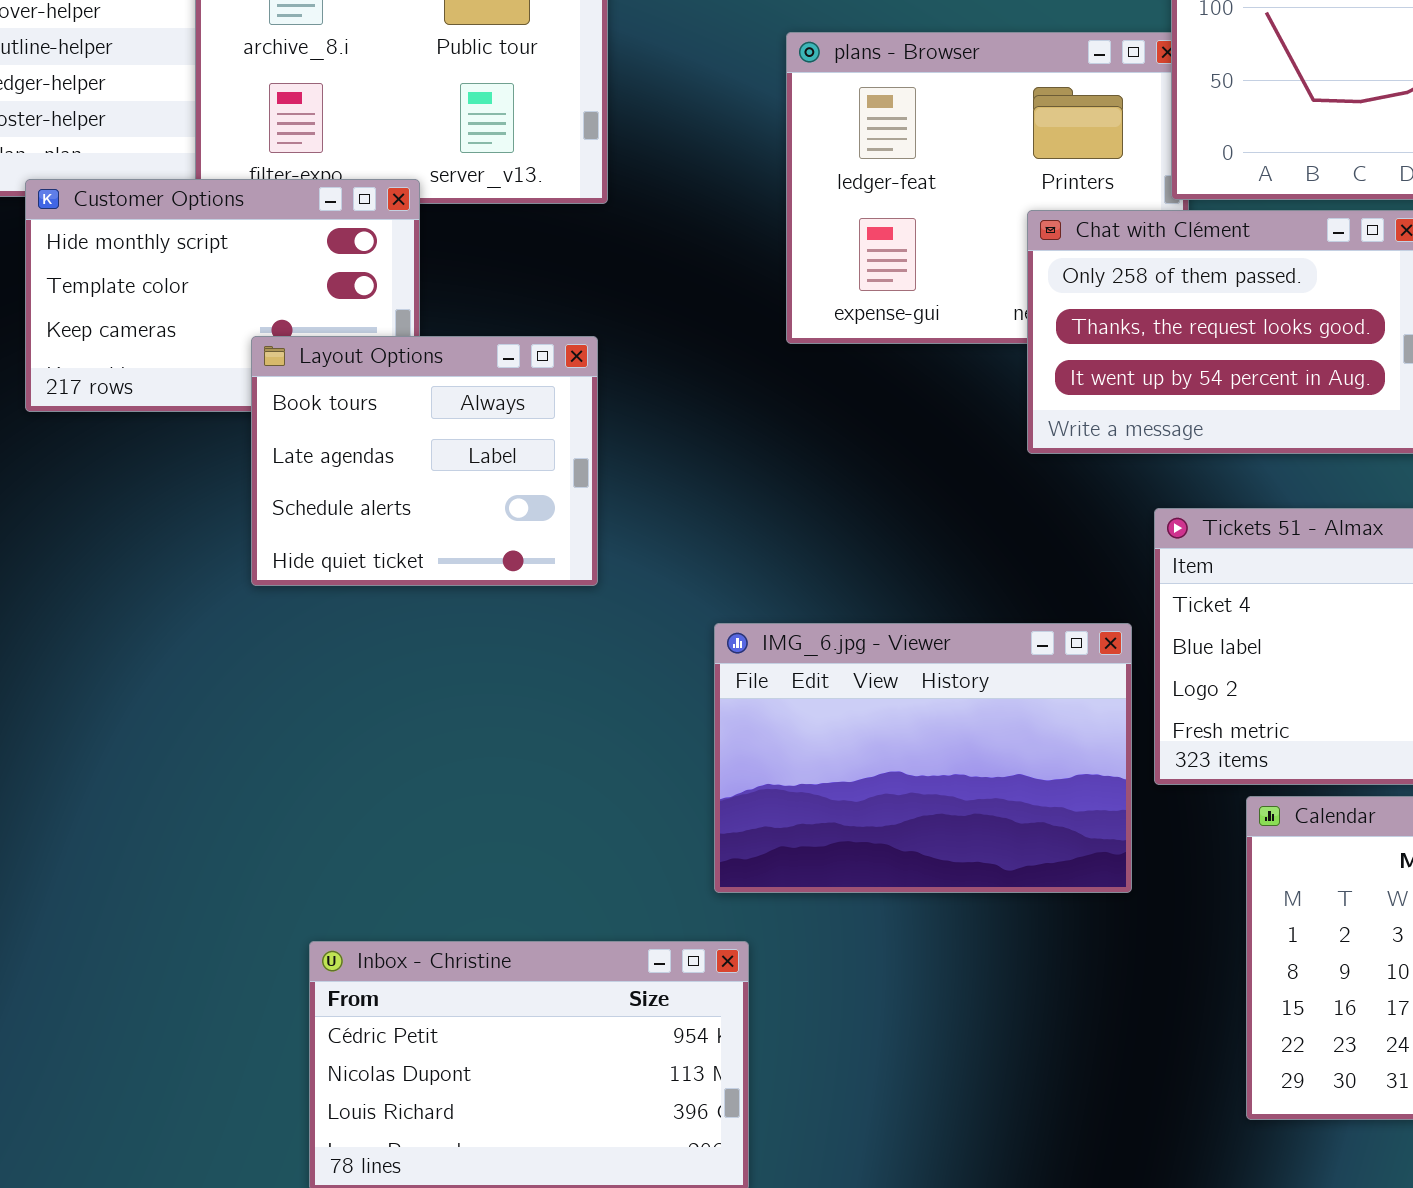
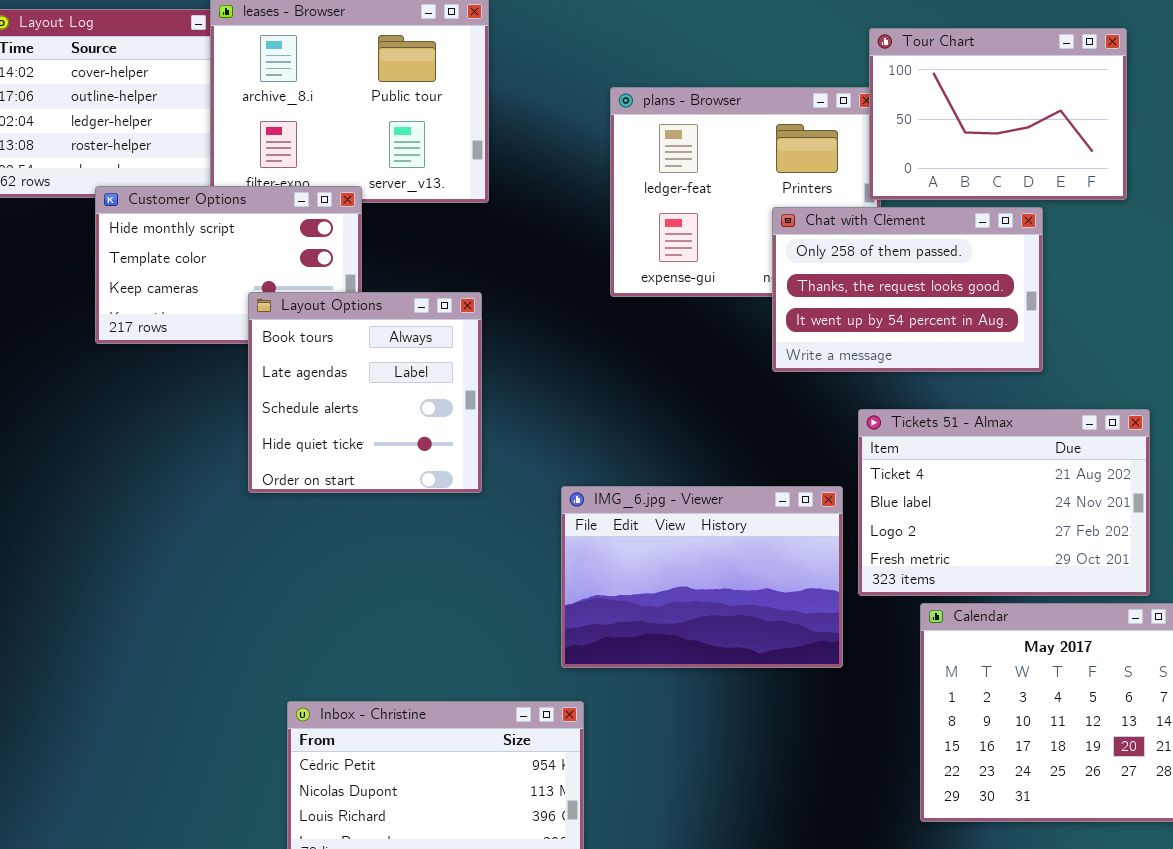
Layout Options: [251,336,598,586] -> [248,292,482,493], resized

